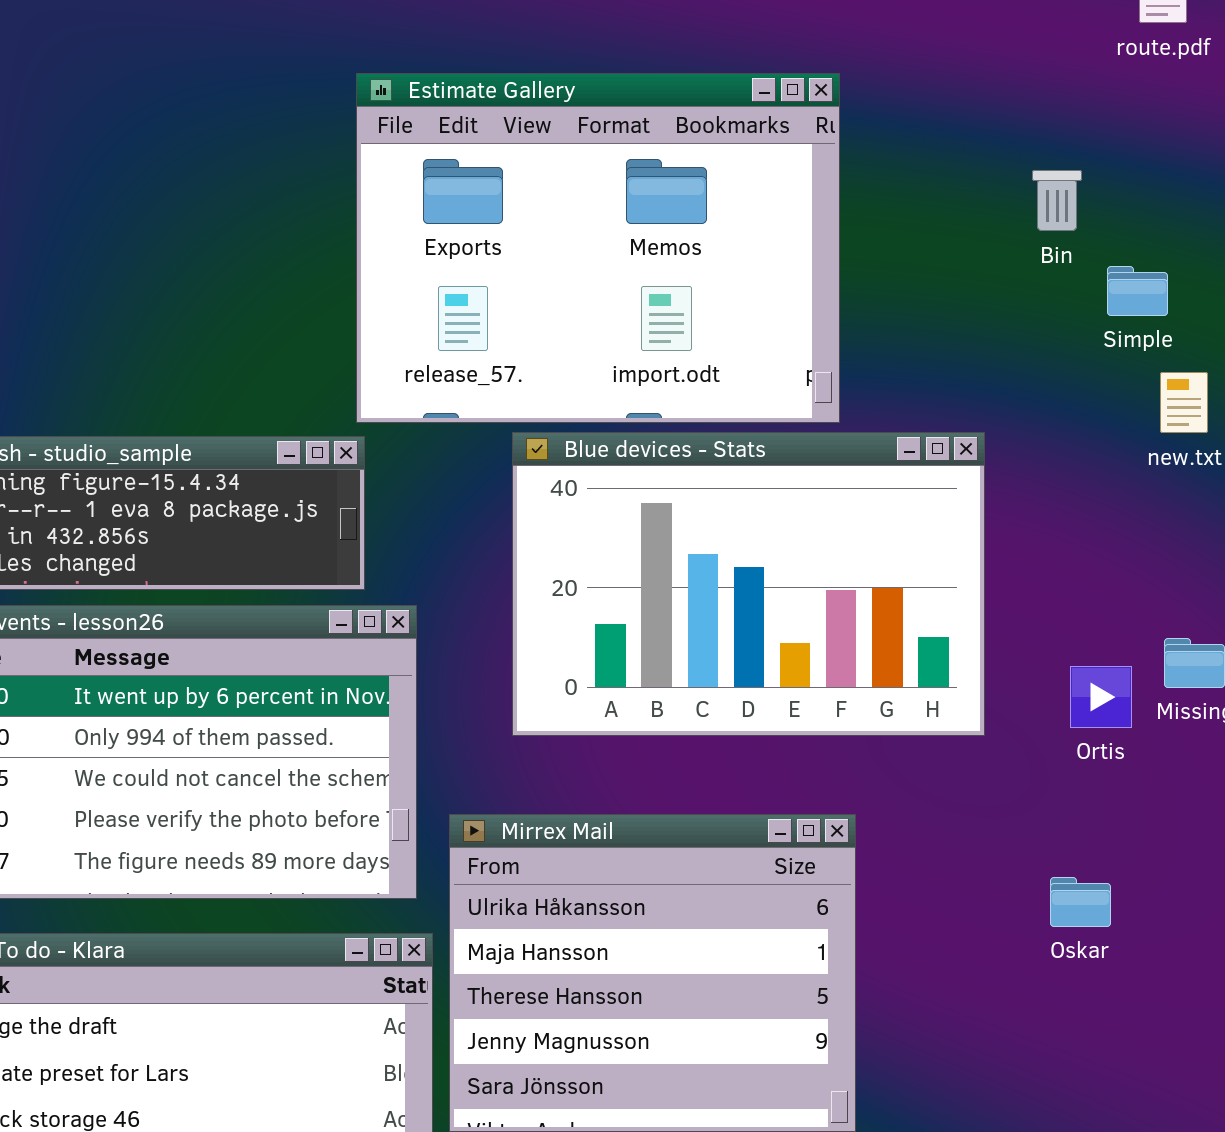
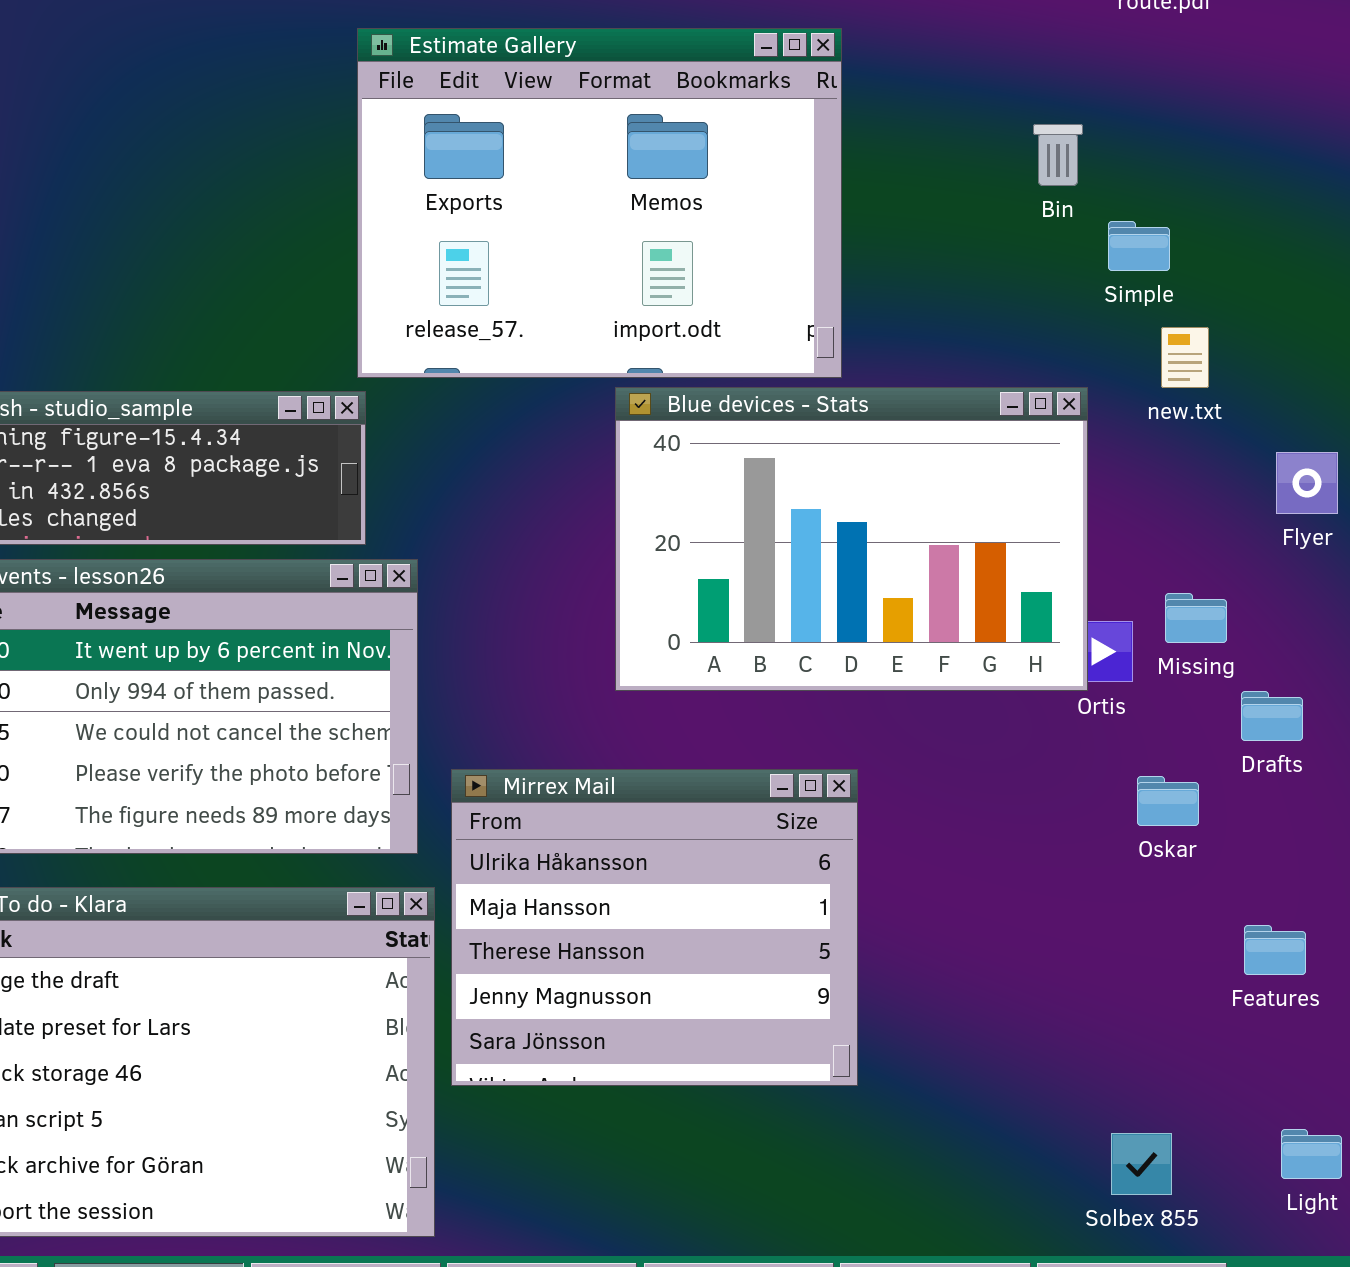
Blue devices - Stats: [512,432,985,736] -> [615,387,1088,691], moved
Oskar: [1050,877,1111,927] -> [1137,776,1199,826], moved

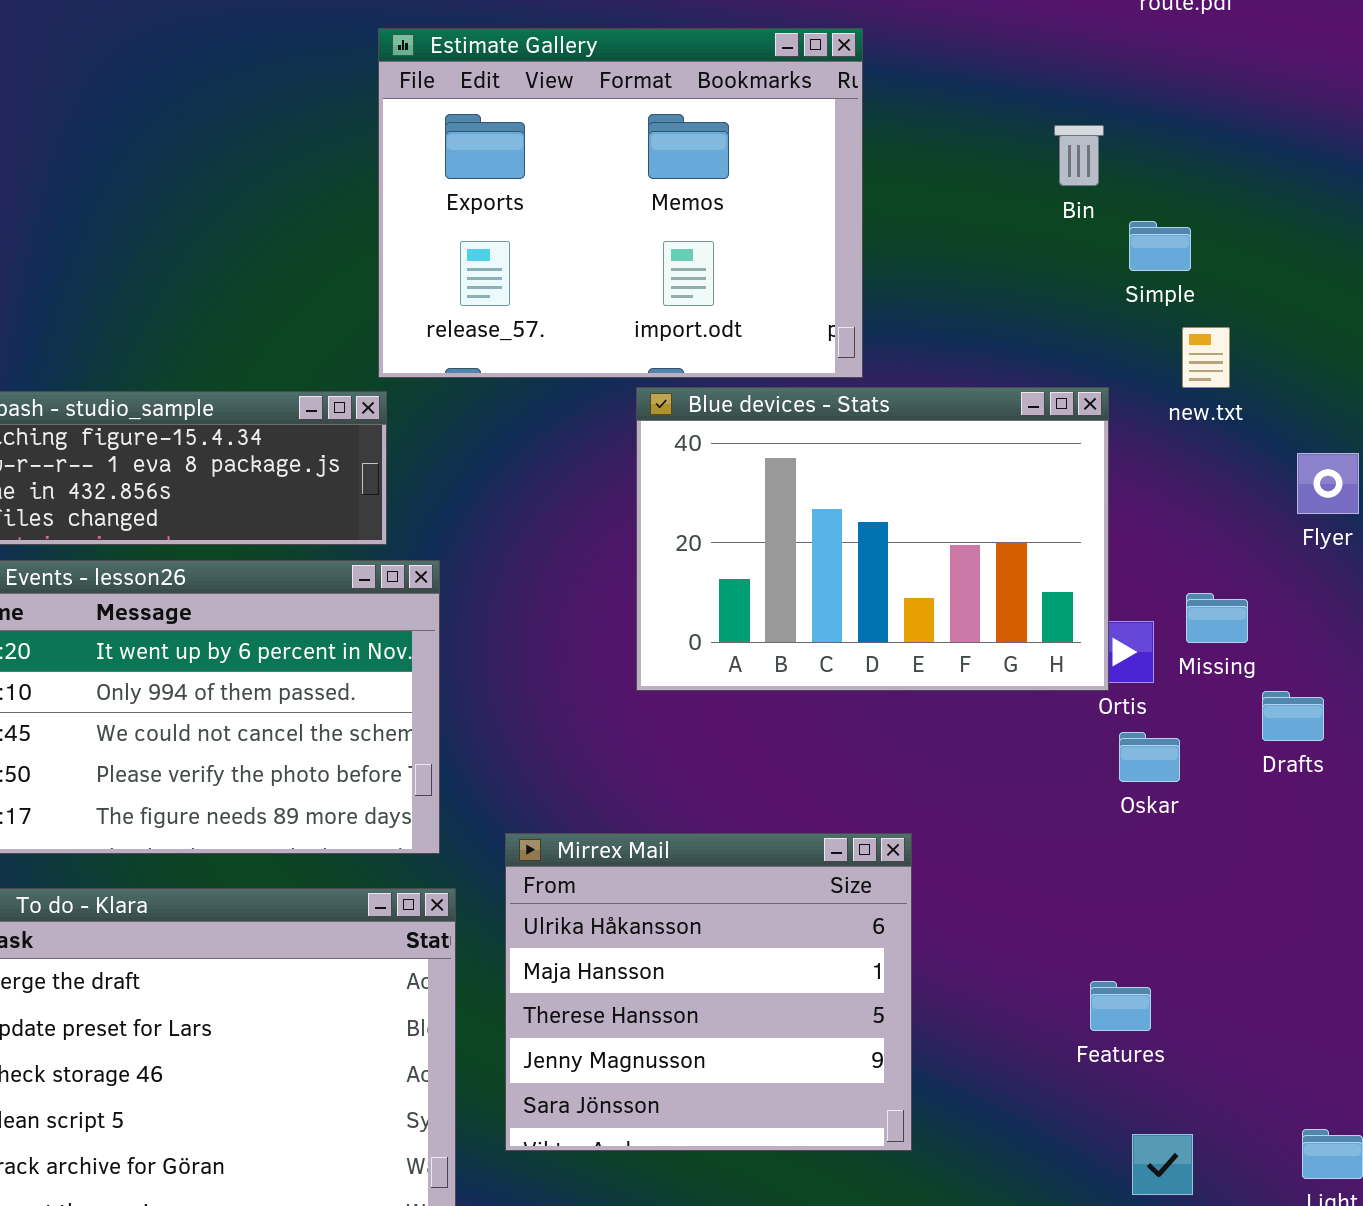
Mirrex Mail: [451,769,858,1086] -> [505,833,912,1151], moved
Oskar: [1137,776,1199,826] -> [1119,732,1180,782], moved
Features: [1244,925,1306,975] -> [1090,981,1151,1031], moved

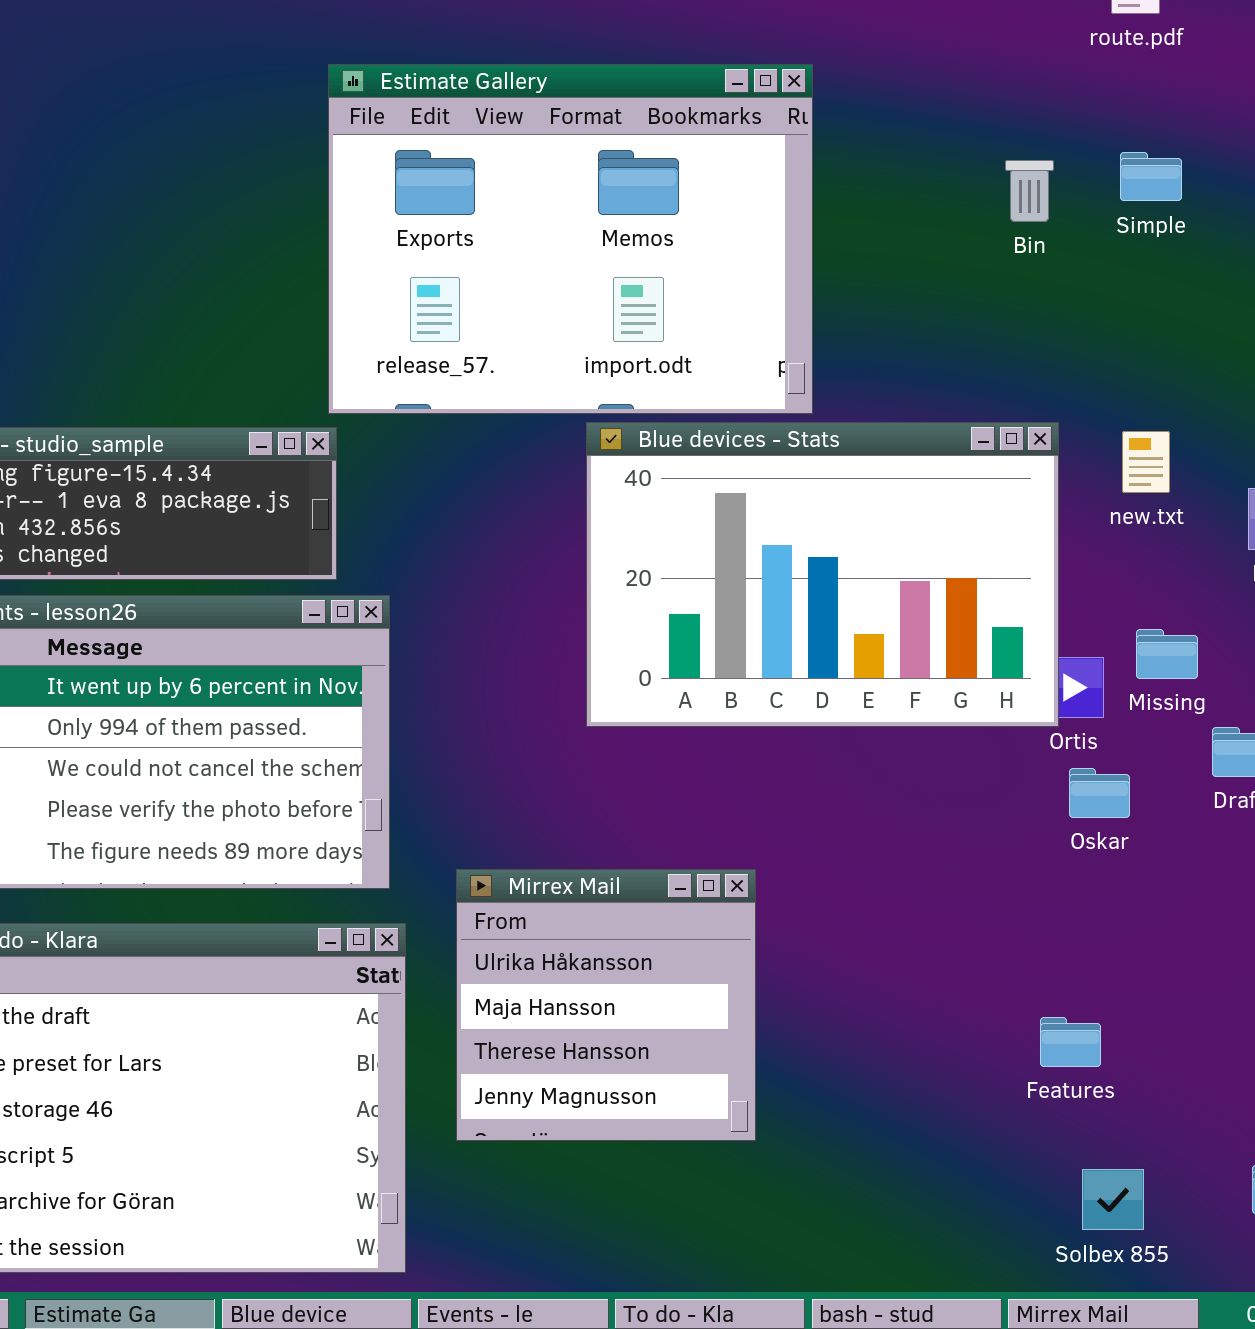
Simple: [1129,221,1191,271] -> [1120,152,1182,201], moved
new.txt: [1182,327,1230,388] -> [1122,431,1170,493], moved
Mirrex Mail: [505,833,912,1151] -> [456,869,756,1141], resized

